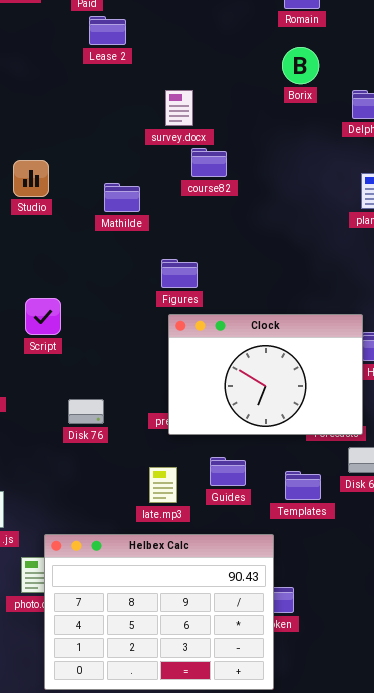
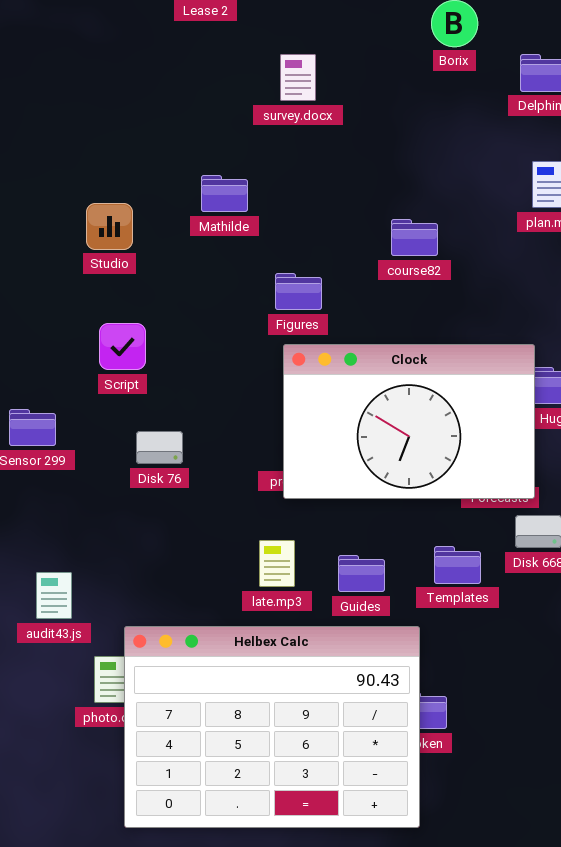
course82: [191,148,227,177] -> [391,219,438,256], moved
Studio: [13,160,49,197] -> [86,203,133,250], moved
Disk 76: [68,399,104,424] -> [136,431,183,464], moved
Guides: [210,457,246,486] -> [338,555,385,592], moved

